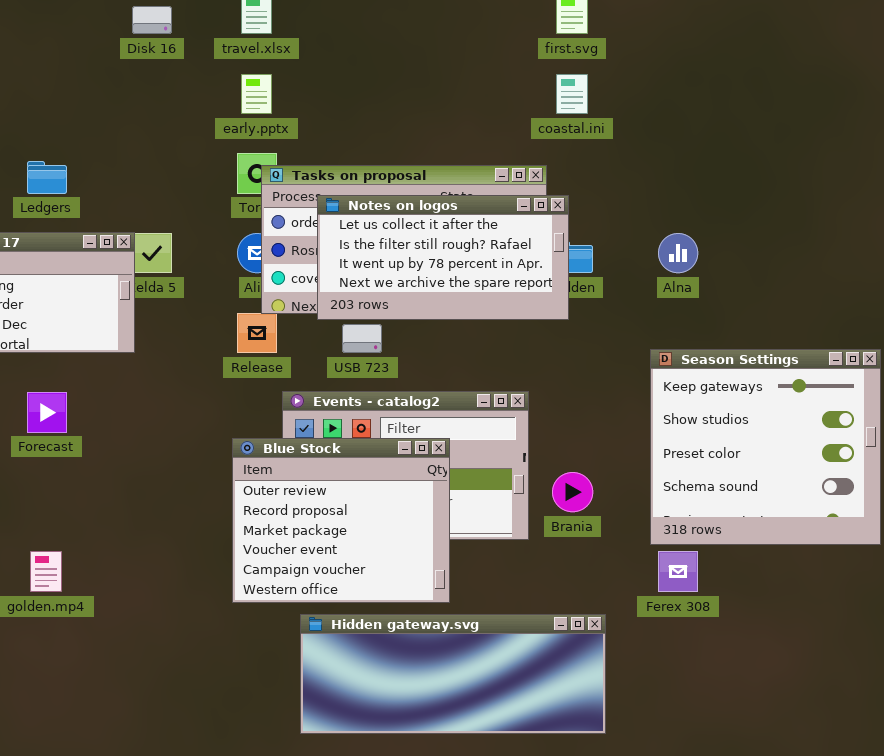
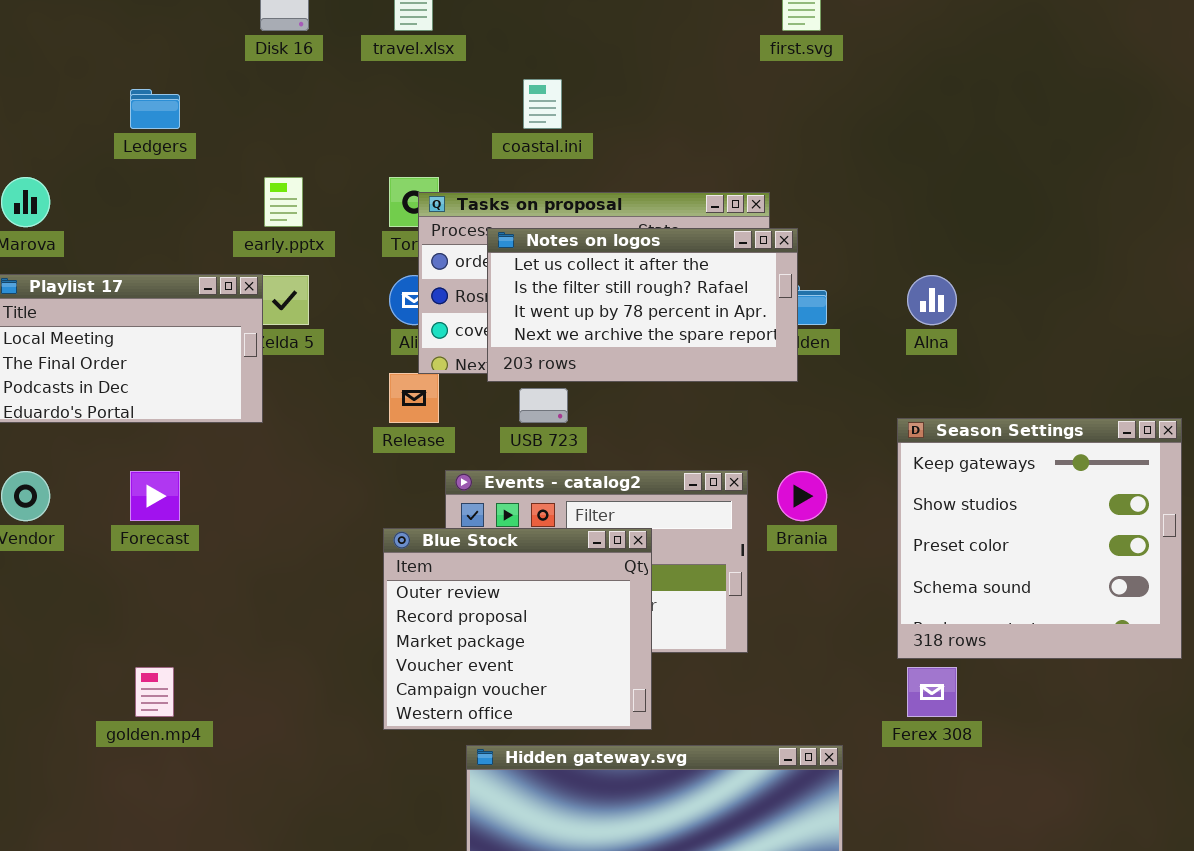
early.pptx: [241,74,272,114] -> [264,177,303,227], moved
coastal.ini: [556,74,588,114] -> [523,79,562,129], moved
Ledgers: [27,161,67,194] -> [130,89,180,129], moved
Brania: [552,472,593,512] -> [777,471,827,521], moved

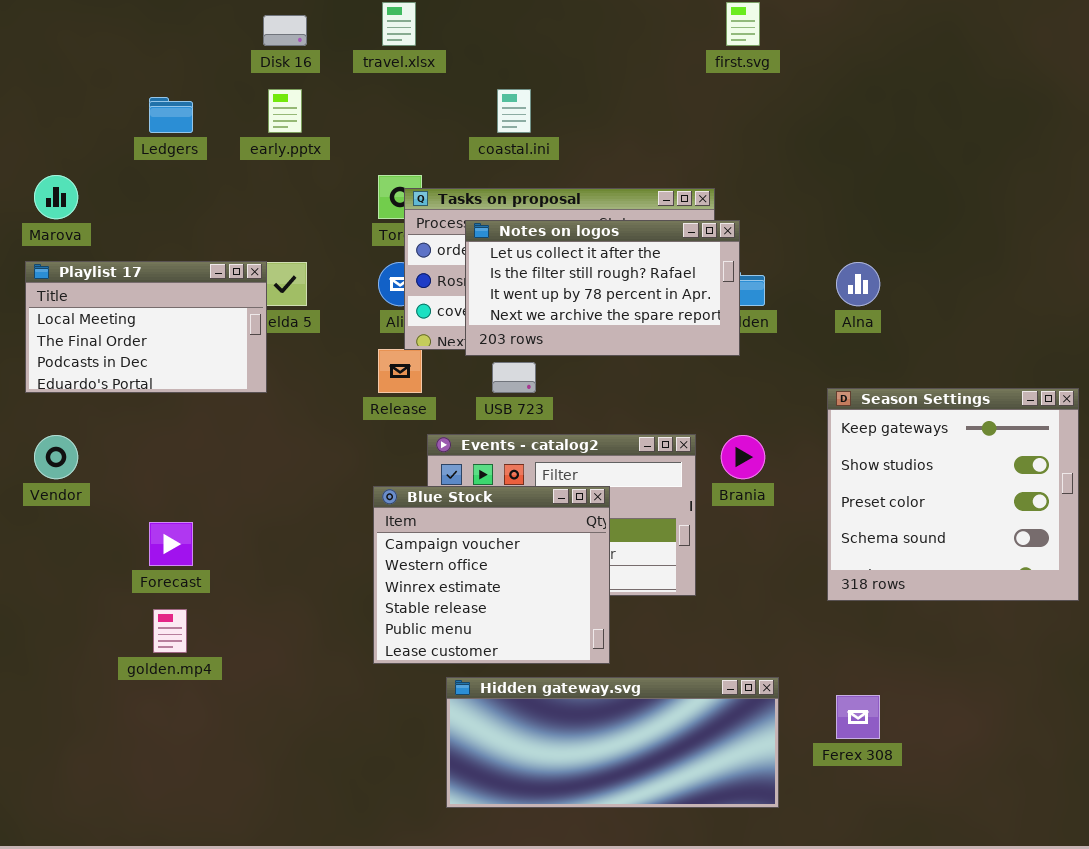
early.pptx: [264,177,303,227] -> [268,89,302,133], moved
Forecast: [130,471,180,521] -> [149,522,193,566], moved
Blue Stock: [383,528,652,730] -> [373,486,610,664], scrolled down 4 rows
Ferex 308: [907,667,957,717] -> [836,695,880,739], moved

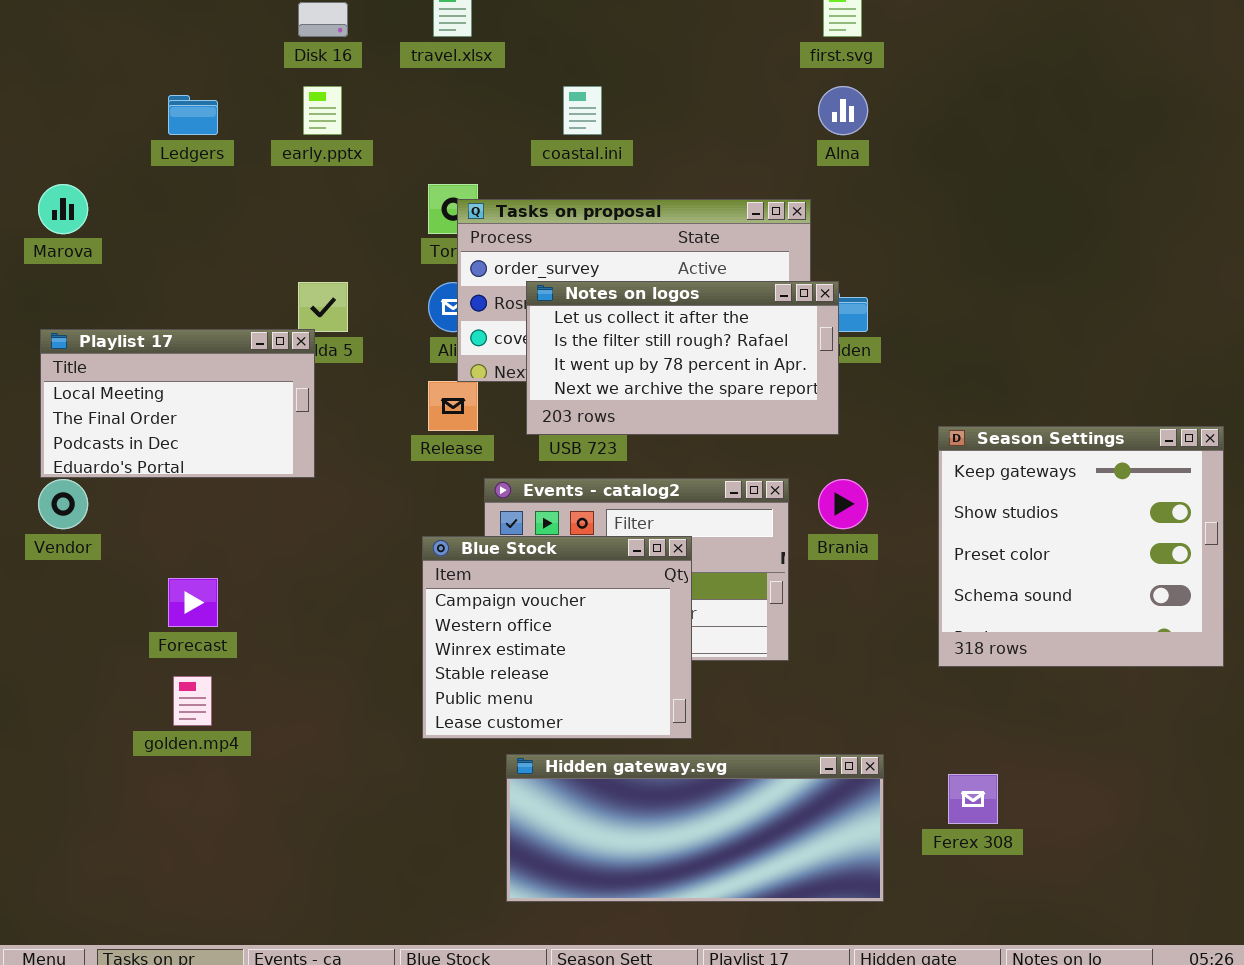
Notes on logos: [465,220,740,356] -> [526,281,839,435], moved
Playlist 17: [25,261,267,393] -> [40,329,315,478], moved
Alna: [836,262,880,306] -> [818,86,868,135], moved

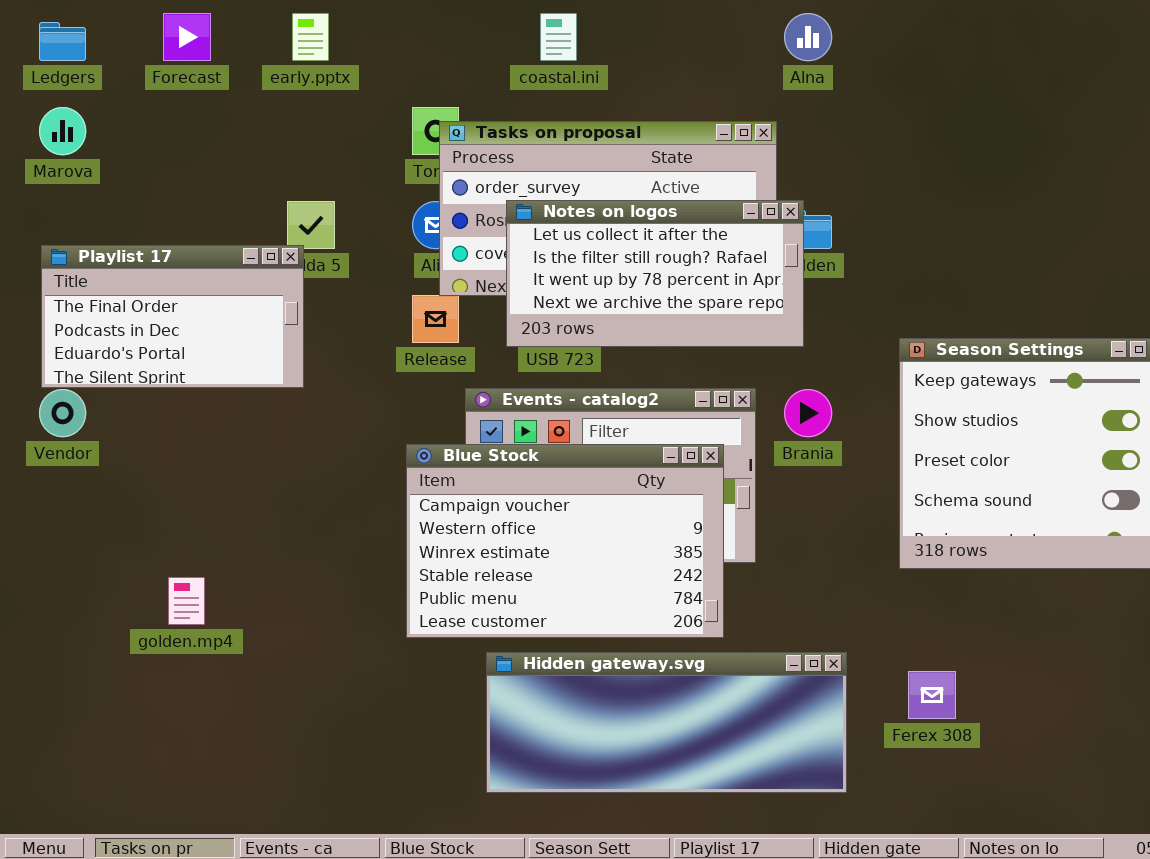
Ledgers: [168,95,218,135] -> [39,22,86,61], moved
Playlist 17: [40,329,315,478] -> [41,245,304,388], scrolled down 1 row
Blue Stock: [422,536,692,739] -> [406,444,724,638], resized
Forecast: [168,578,218,627] -> [163,13,211,61], moved

